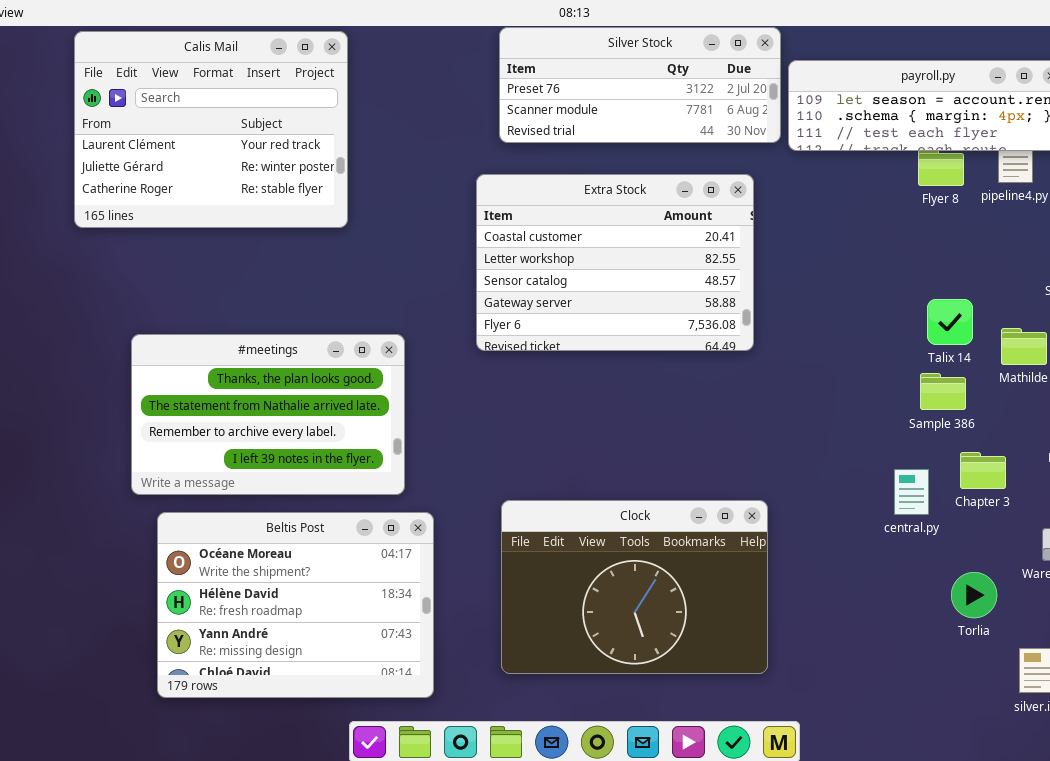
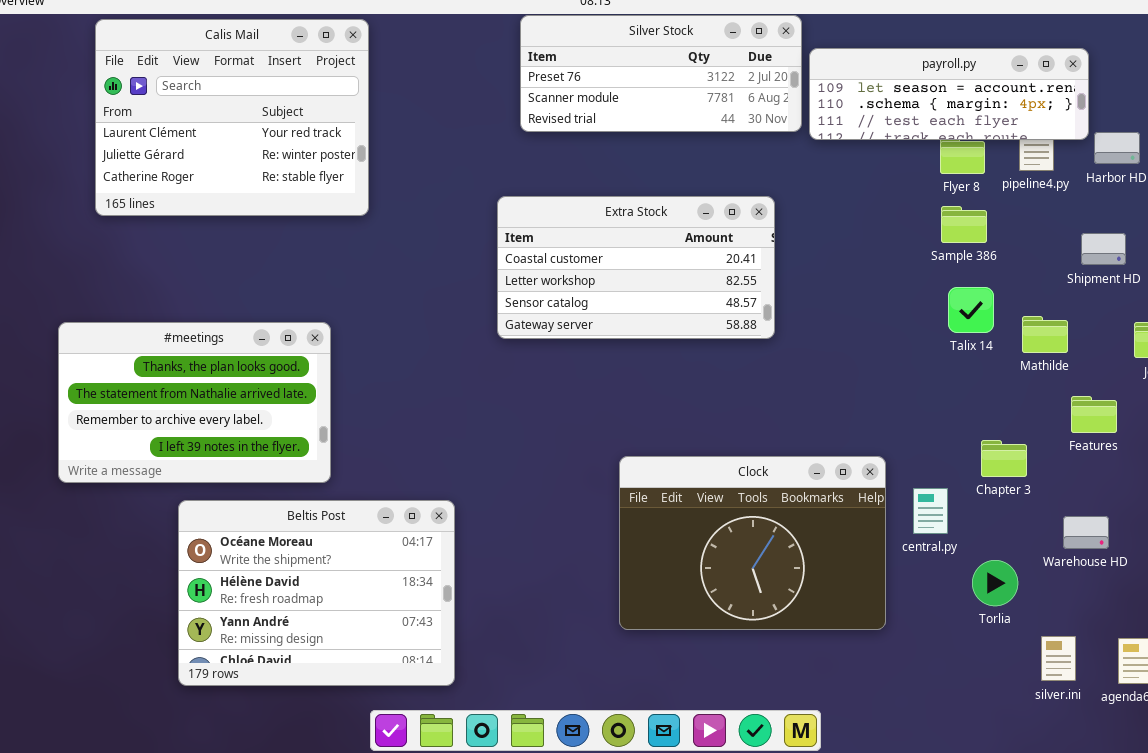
Extra Stock: [476,174,754,351] -> [497,196,775,339], resized
#meetings: [131,334,405,495] -> [58,322,331,483], moved
Sample 386: [920,373,966,410] -> [941,206,987,243], moved
central.py: [894,469,929,515] -> [913,488,948,534], moved
Clock: [501,500,768,674] -> [619,456,886,630], moved

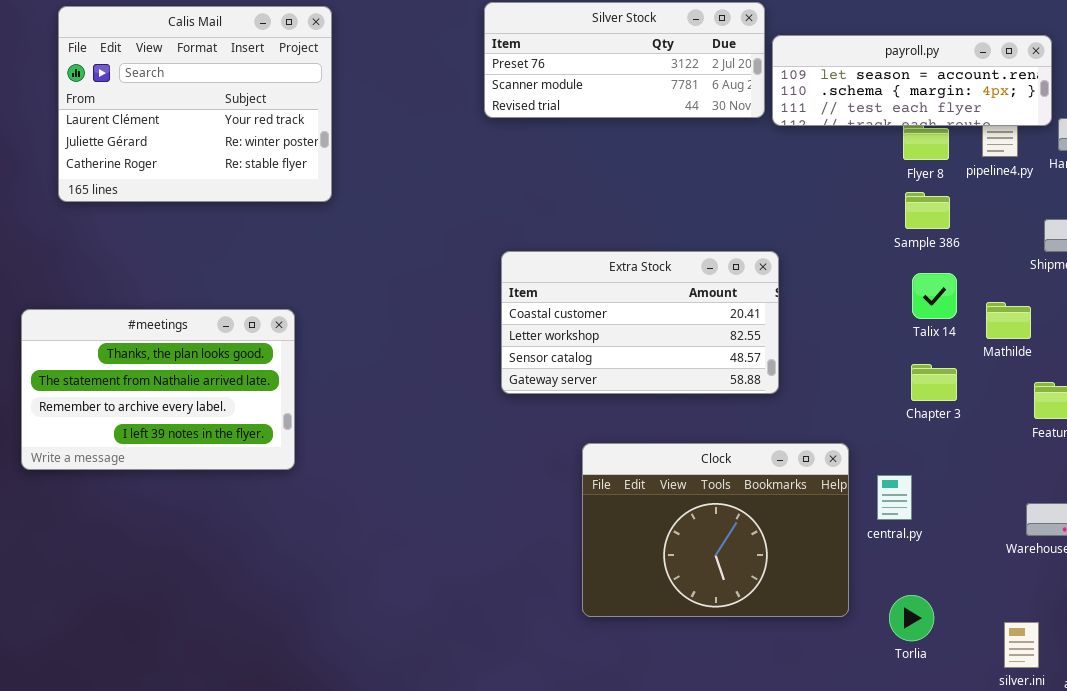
Extra Stock: [497,196,775,339] -> [501,251,779,394], moved
Chapter 3: [981,440,1027,477] -> [911,364,957,401], moved
Beltis Post: [178,500,455,686] -> none, closed
Torlia: [972,560,1018,606] -> [889,595,934,641], moved

